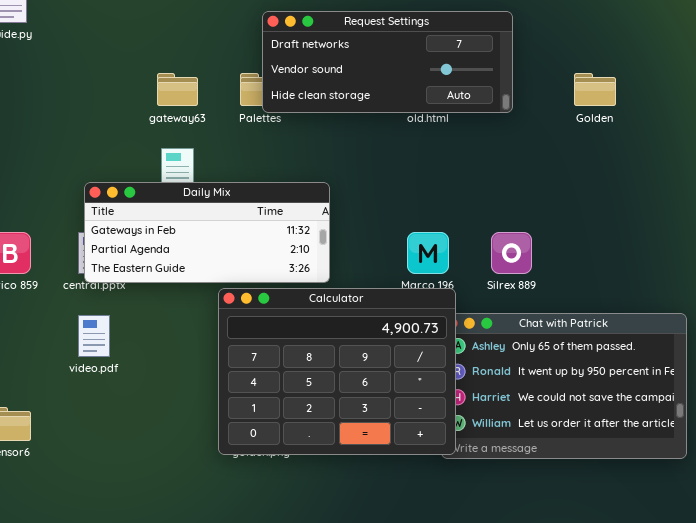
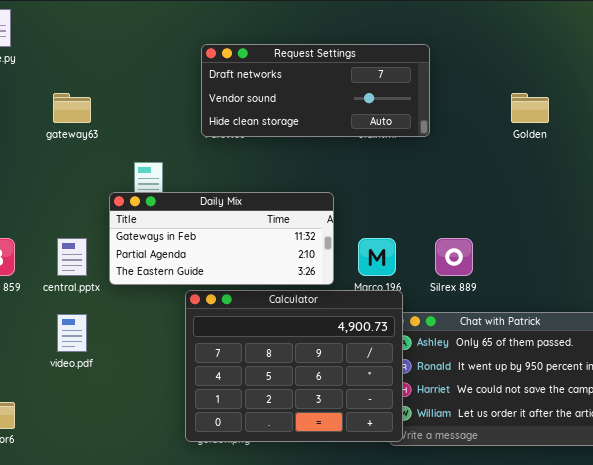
Request Settings: [262,11,513,113] -> [201,44,430,137], moved
gateway63: [157,73,198,106] -> [53,93,91,123], moved
Daily Mix: [84,182,330,283] -> [109,192,334,285], moved

